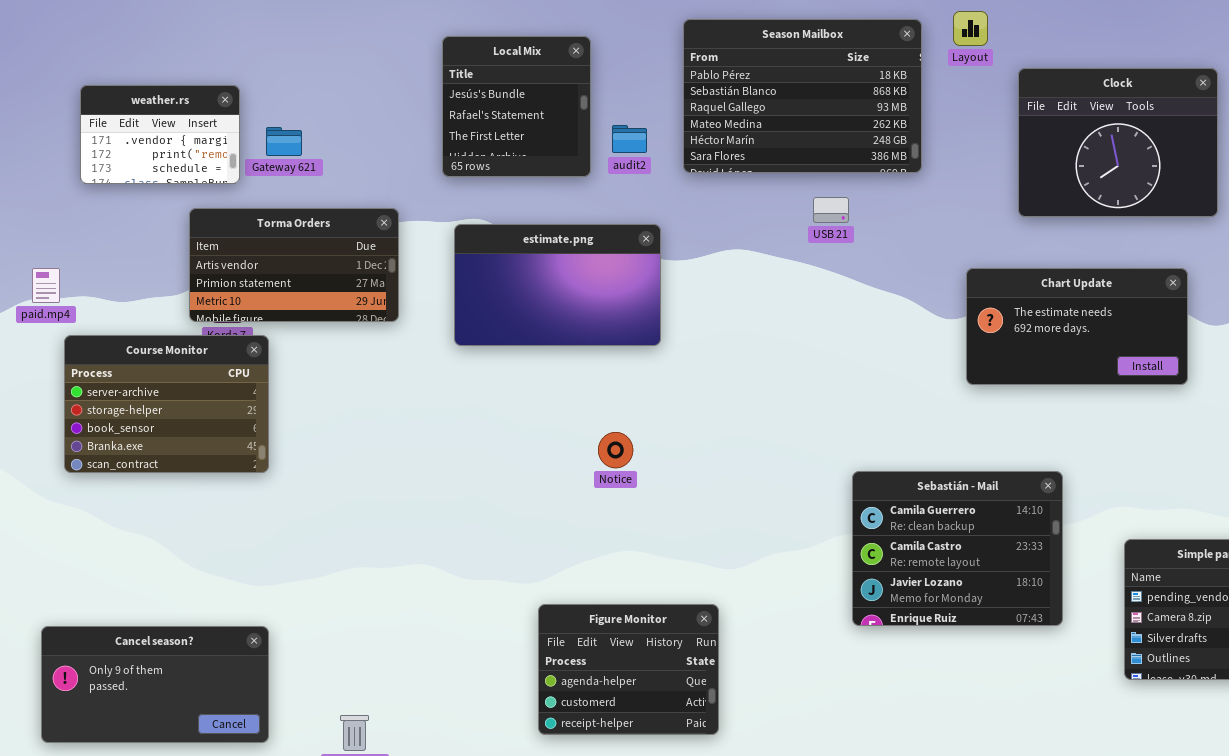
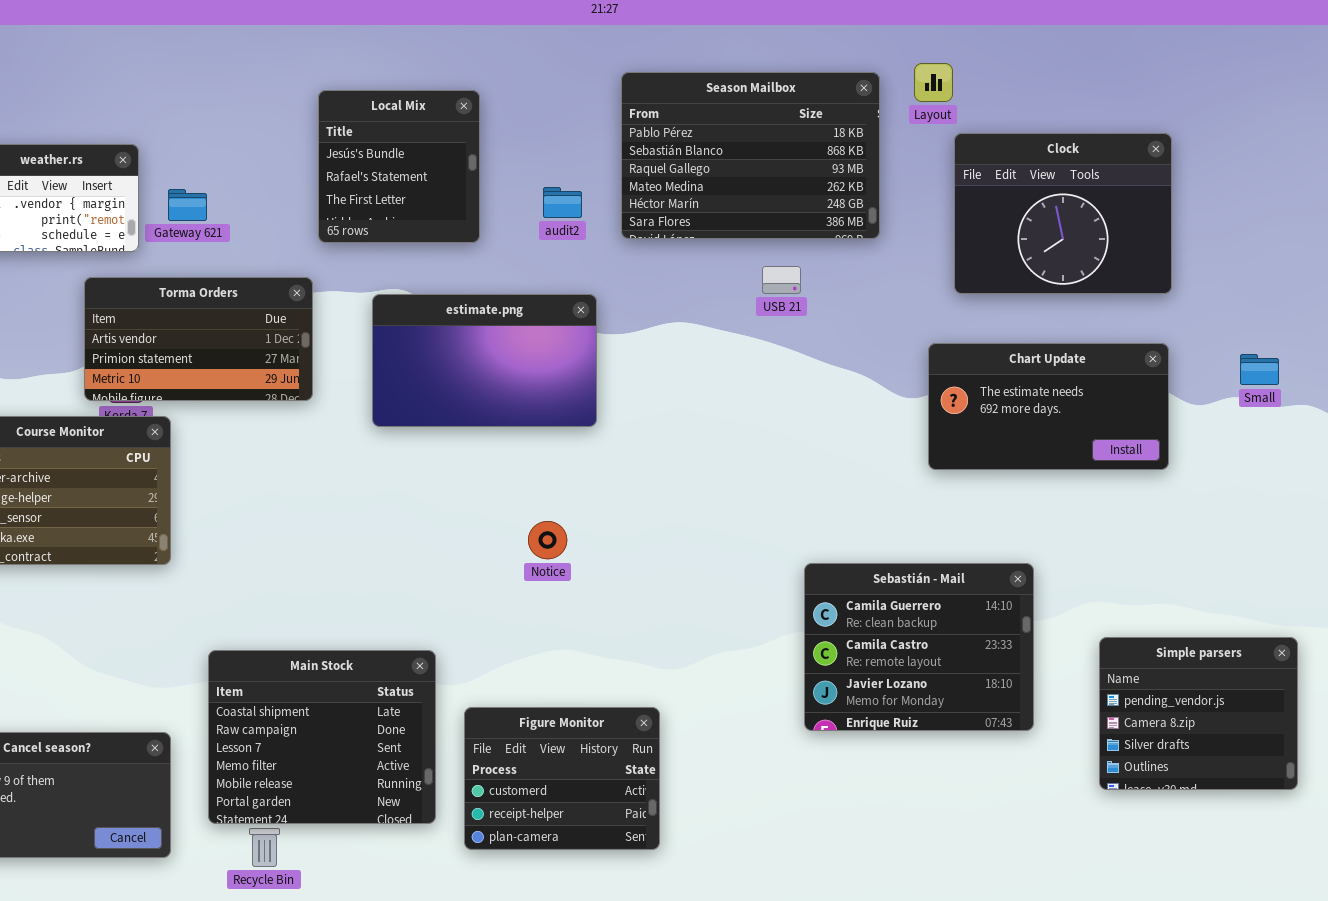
Local Mix: [442,36,591,177] -> [318,90,480,243], moved
Clock: [1018,68,1218,217] -> [954,133,1172,294], moved
Main Stock: none -> [208,650,436,824], opened
Figure Monitor: [538,604,719,735] -> [464,707,660,850], scrolled down 1 row

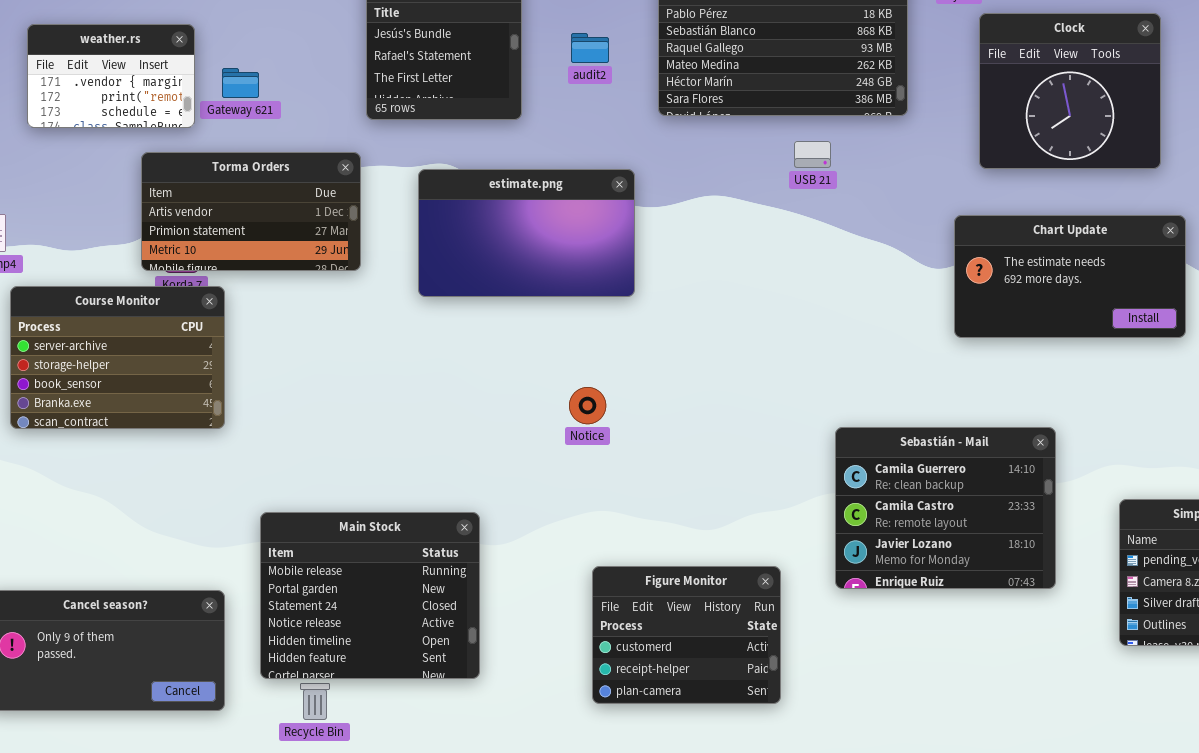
Clock: [954,133,1172,294] -> [979,13,1161,169], resized
audit2: [543,187,582,218] -> [571,33,609,63], moved
Main Stock: [208,650,436,824] -> [260,512,480,679], scrolled down 4 rows
Figure Monitor: [464,707,660,850] -> [592,566,781,704], moved

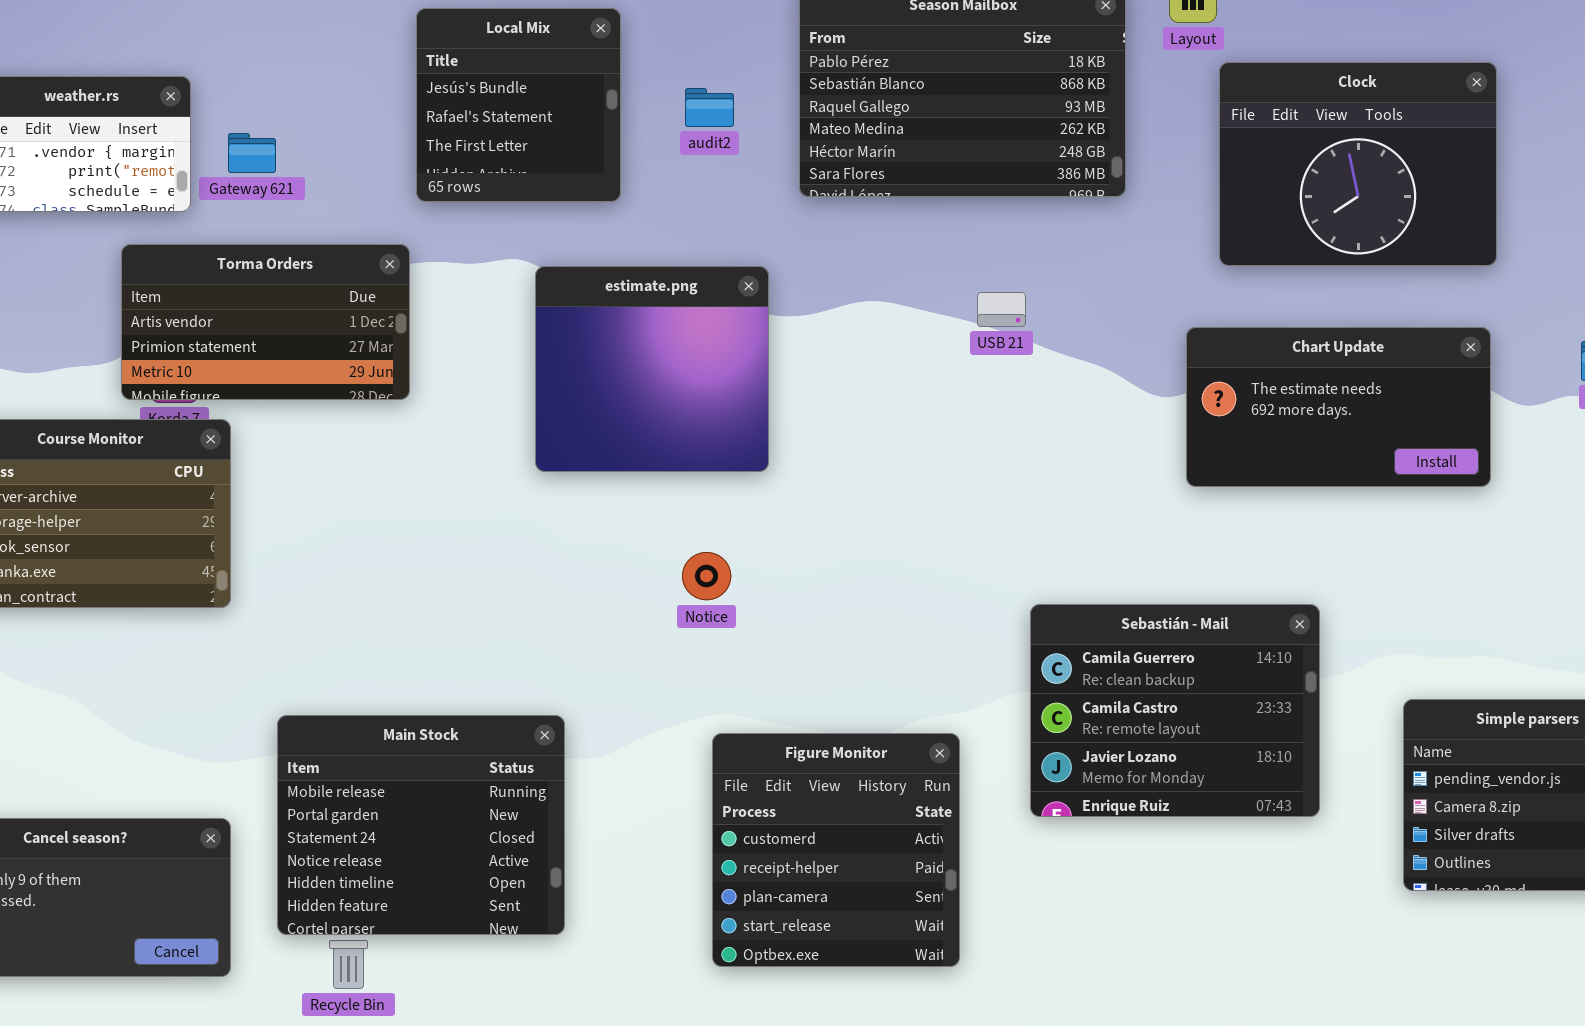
Clock: [979,13,1161,169] -> [1219,62,1497,266], resized
USB 21: [794,141,831,168] -> [977,292,1026,327], moved
estimate.png: [418,169,635,297] -> [535,266,769,472], resized
Figure Monitor: [592,566,781,704] -> [712,733,960,967], resized

